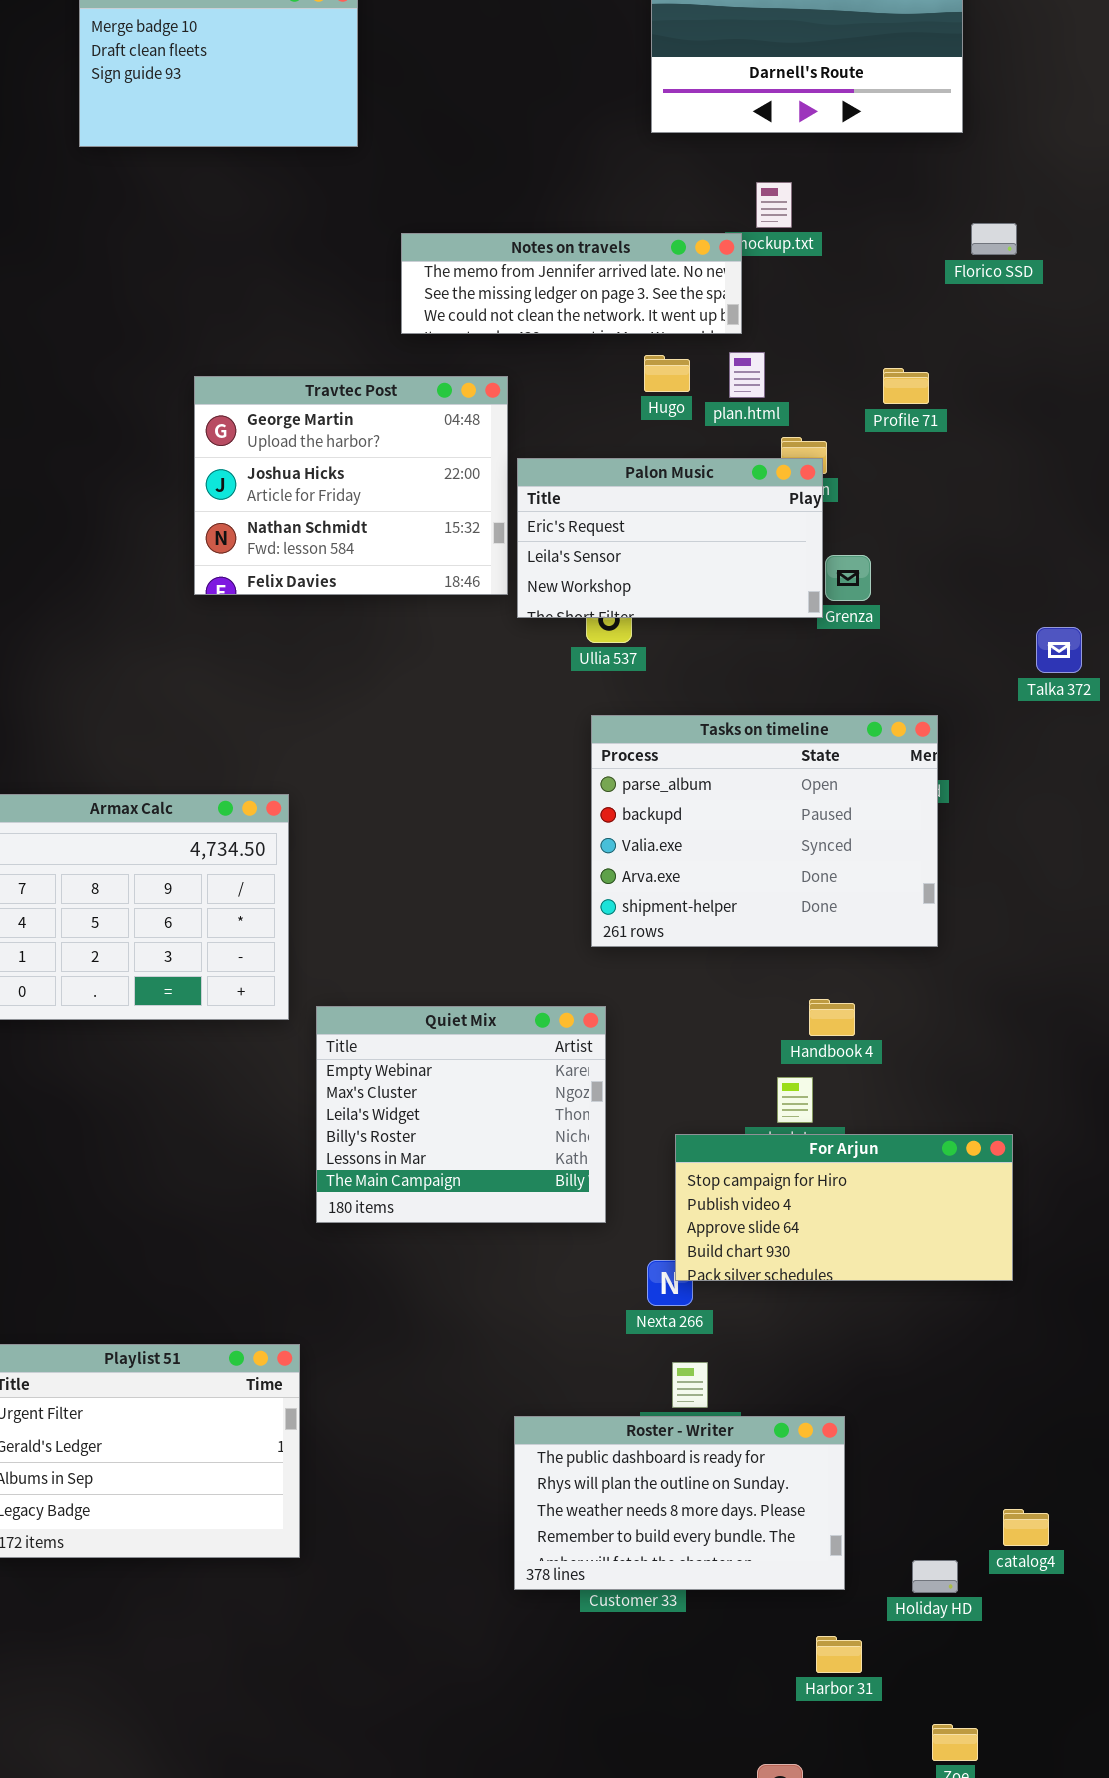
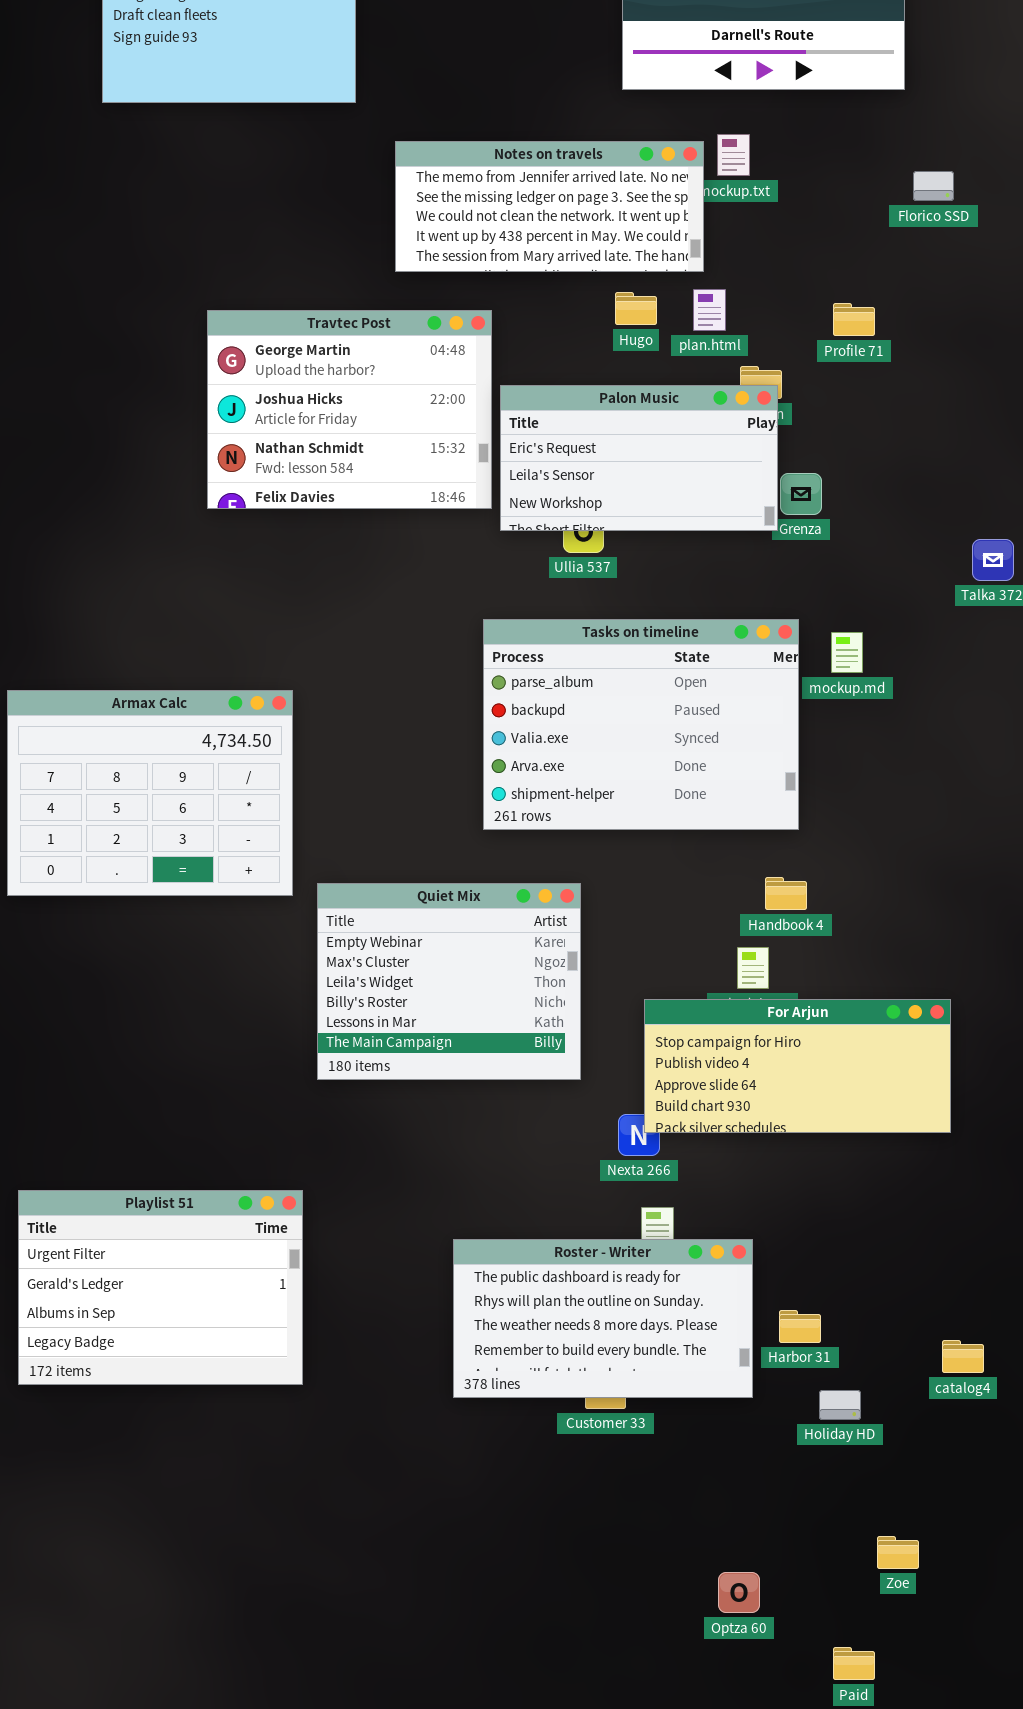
Notes on travels: [401,233,742,334] -> [395,141,704,272], resized
Tasks on timeline: [591,715,938,947] -> [483,619,799,830], moved
Roster - Writer: [514,1416,845,1590] -> [453,1239,753,1398], moved
Holiday HD: [912,1560,958,1593] -> [819,1390,861,1420], moved
Harbor 31: [816,1636,862,1673] -> [779,1310,821,1343], moved

